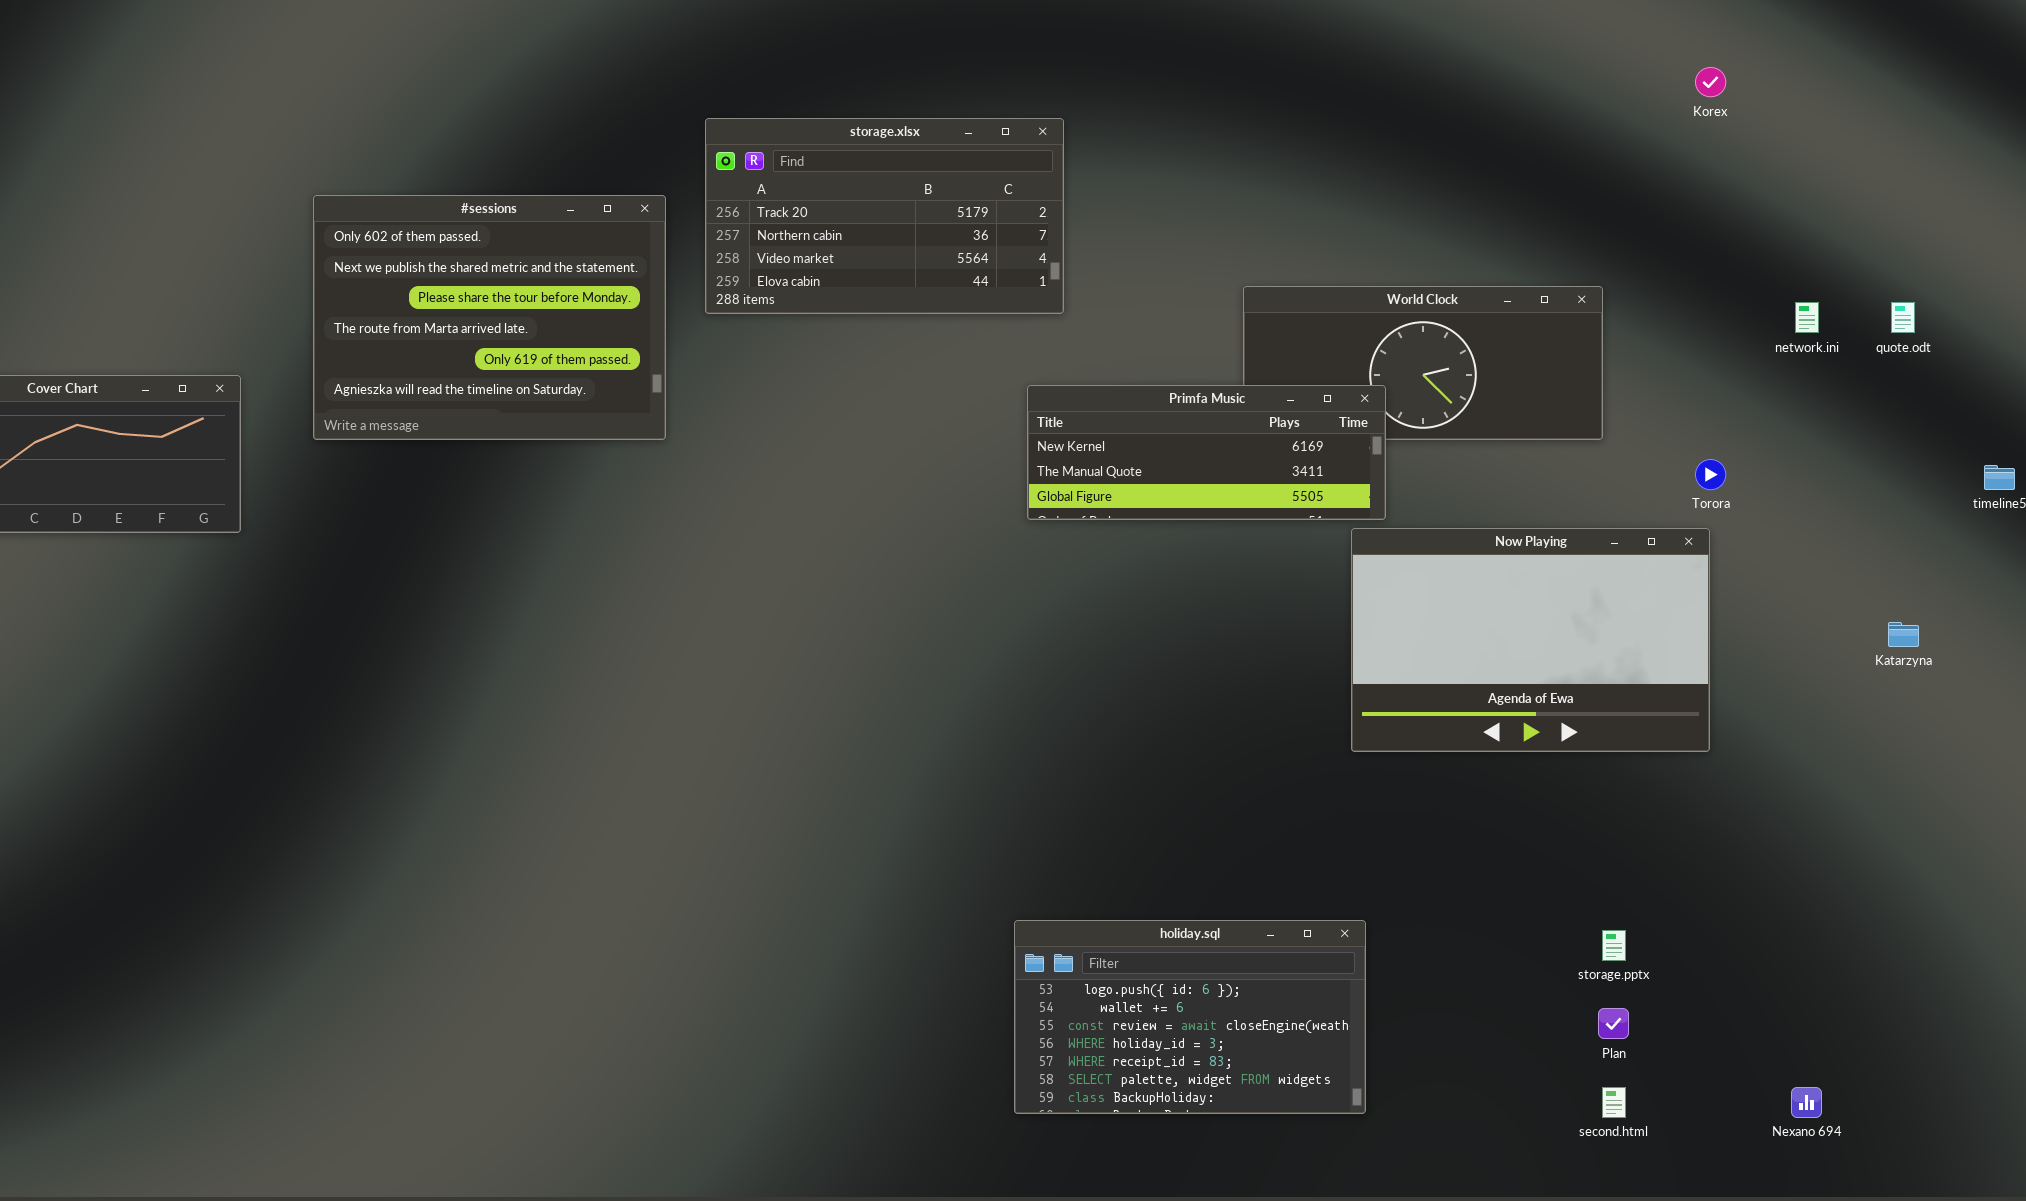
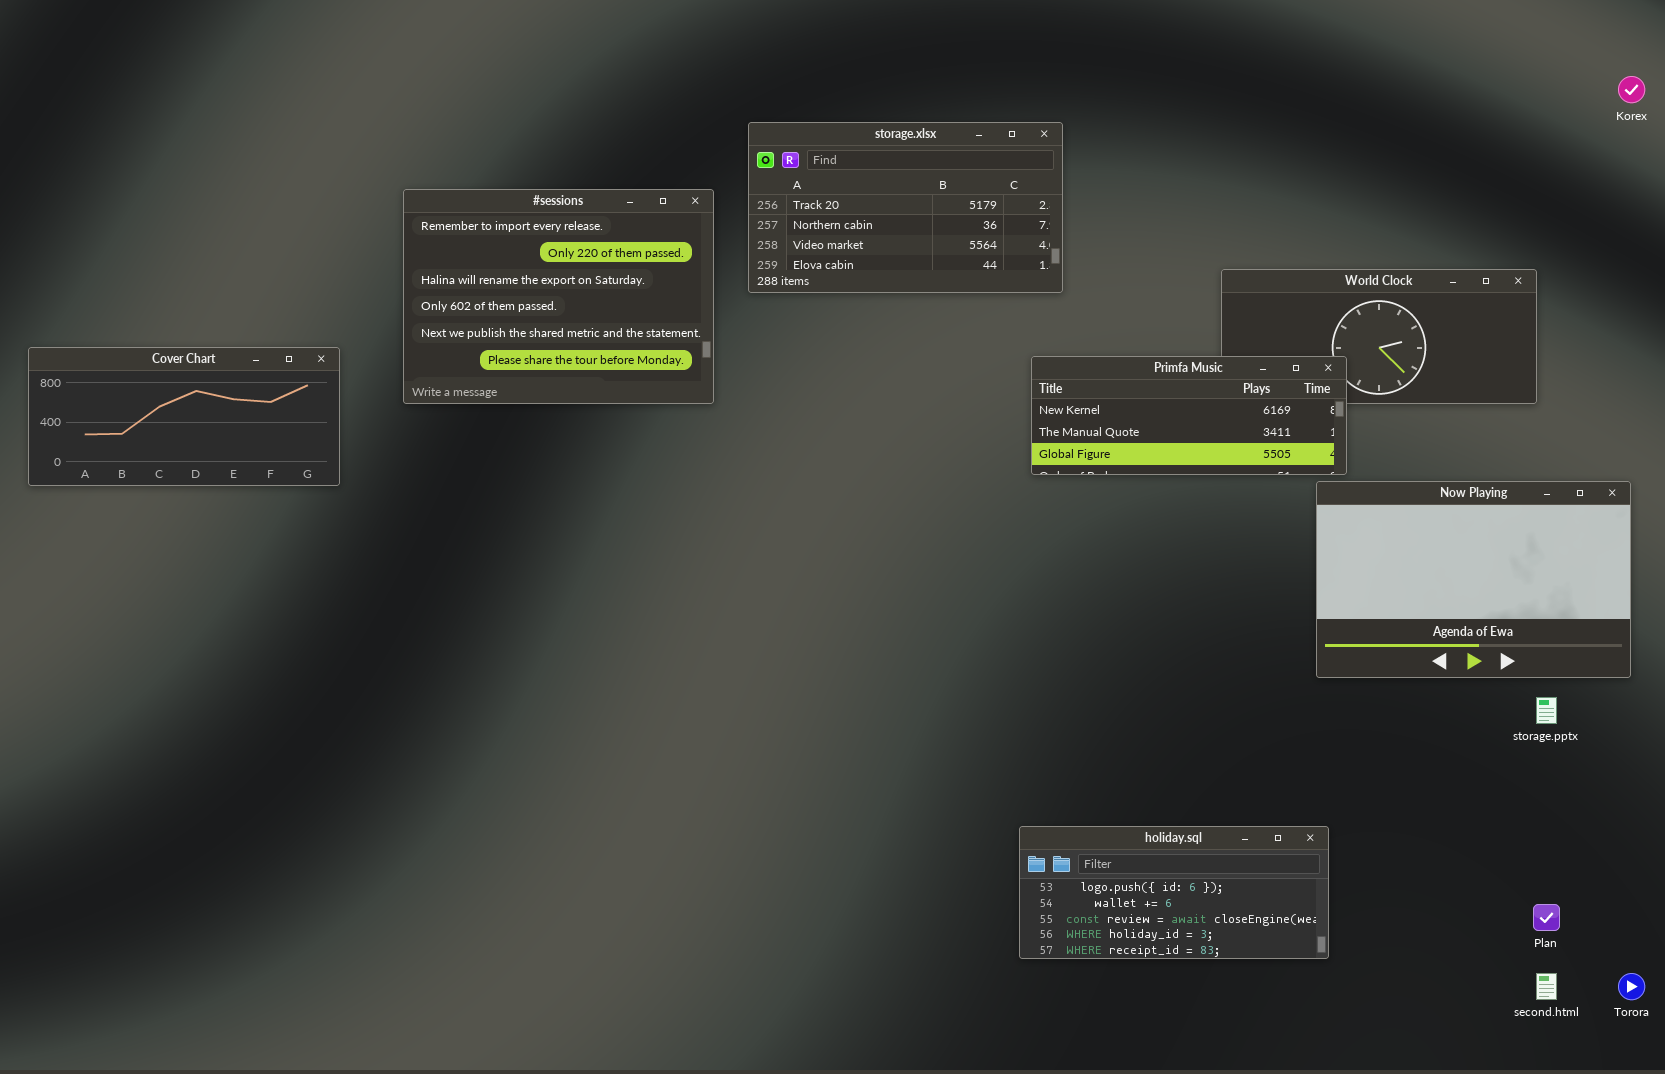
#sessions: [313,195,666,440] -> [403,189,714,404], scrolled up 3 rows
Torora: [1695,459,1726,490] -> [1618,973,1645,1000], moved
holiday.sql: [1014,920,1366,1114] -> [1019,826,1329,959], resized
storage.pptx: [1602,930,1626,961] -> [1536,697,1557,724], moved

